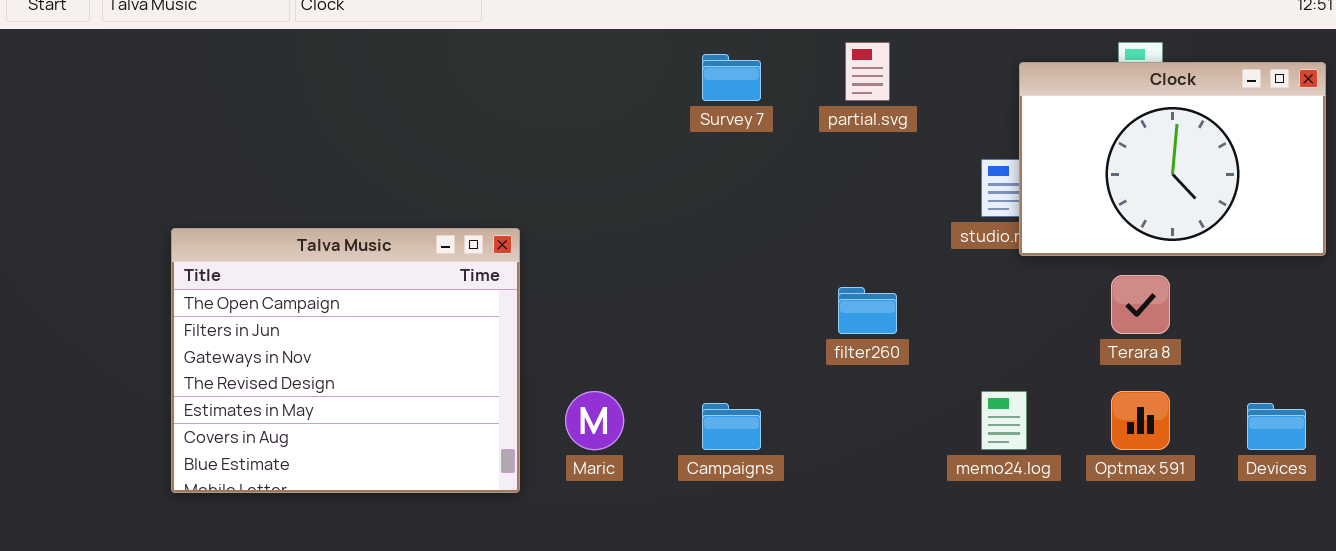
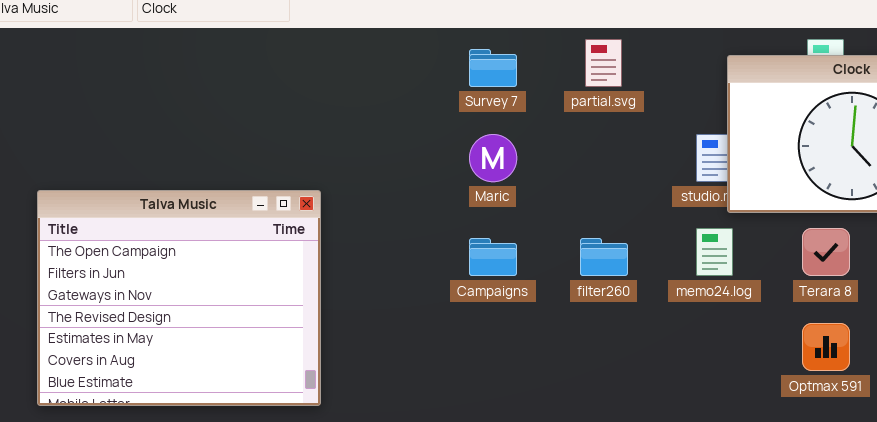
Maric: [565,391,624,450] -> [469,134,517,182], moved
memo24.log: [981,391,1027,450] -> [696,228,733,276], moved
Campaigns: [702,403,761,450] -> [469,238,517,276], moved

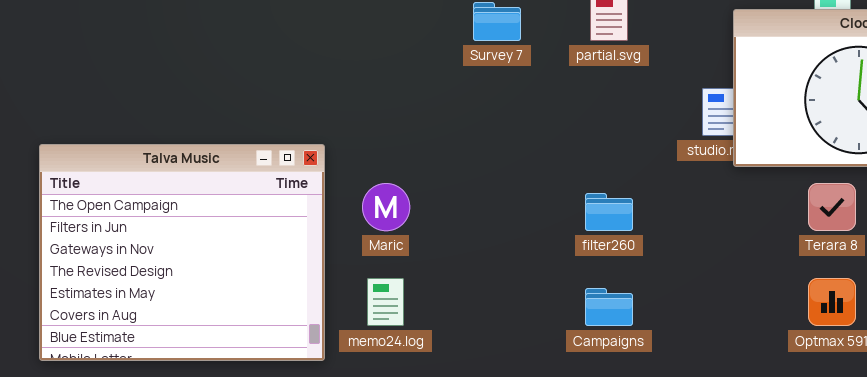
Maric: [469,134,517,182] -> [362,183,410,231], moved
memo24.log: [696,228,733,276] -> [367,278,404,326], moved
Campaigns: [469,238,517,276] -> [585,288,633,326], moved

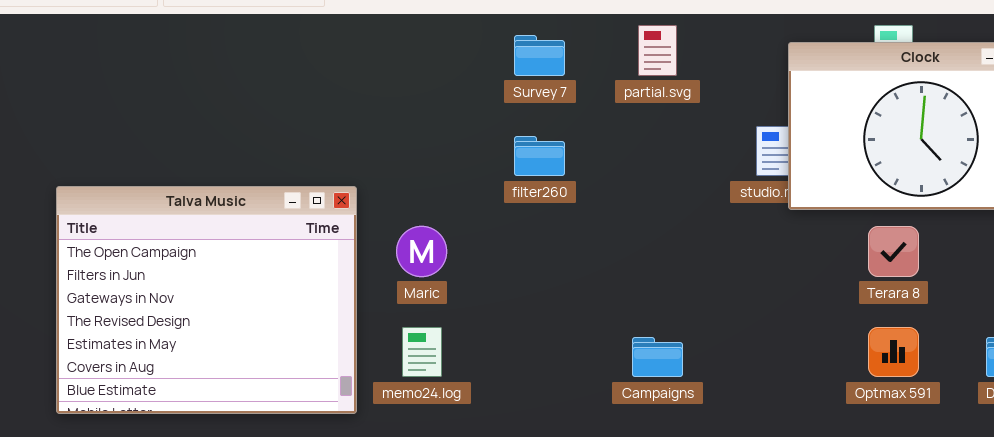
filter260: [585,193,633,231] -> [514,136,565,176], moved

